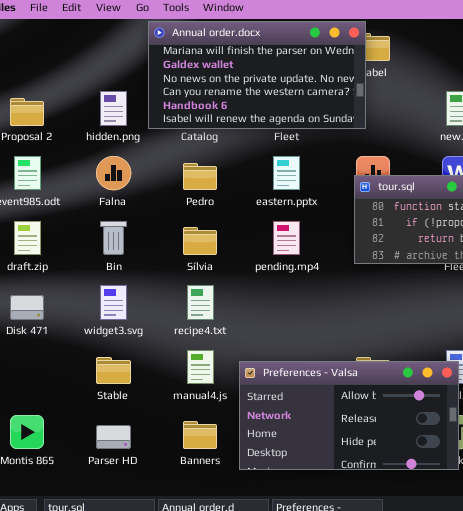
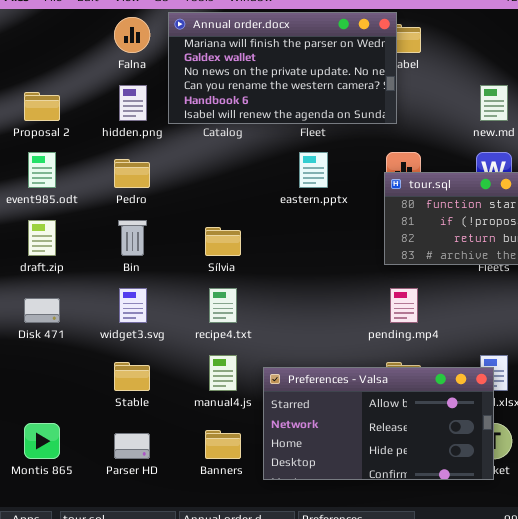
Falna: [96,156,131,190] -> [114,17,150,53], moved
Pedro: [183,163,217,190] -> [114,159,150,188], moved
pending.mp4: [273,221,300,255] -> [390,288,418,323], moved

